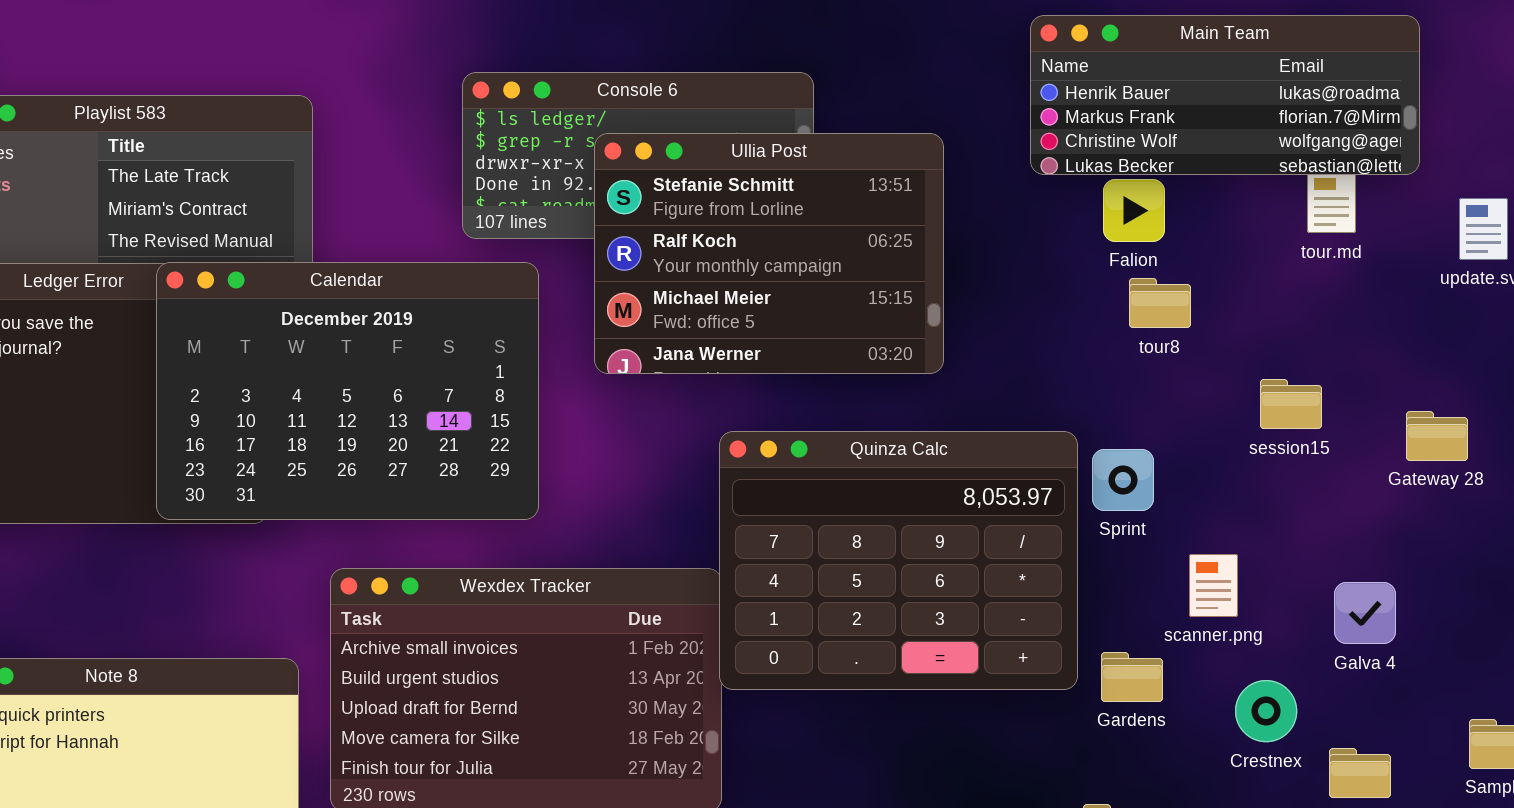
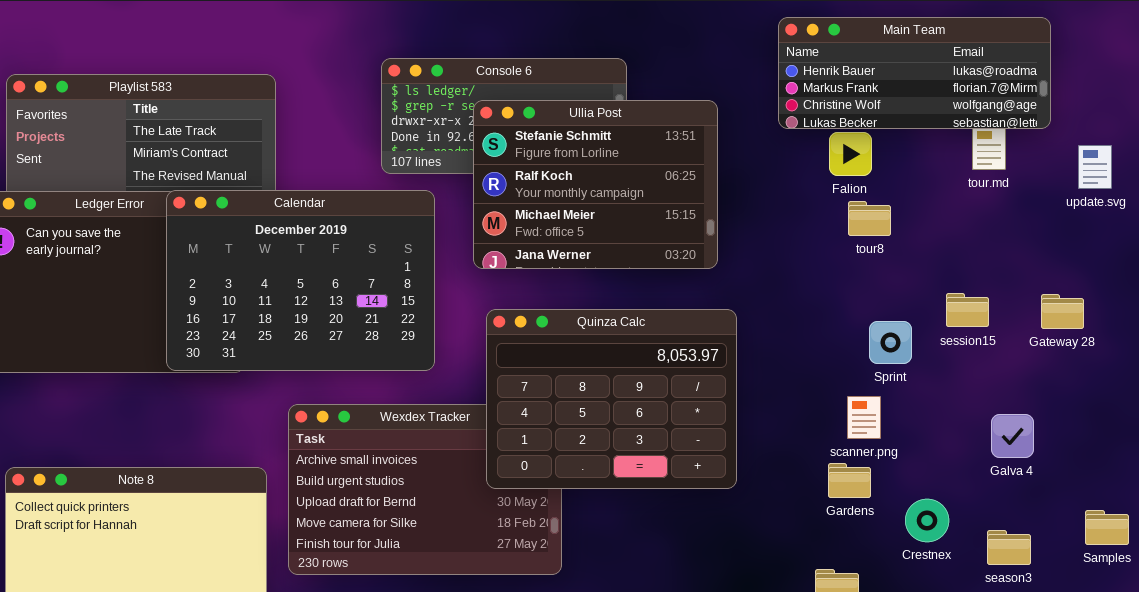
session15: [1260,379,1322,429] -> [946,293,989,327], moved
Quinza Calc: [719,431,1078,690] -> [486,309,737,489], moved
Sprint: [1092,449,1154,511] -> [869,321,912,364], moved
scanner.png: [1189,554,1238,617] -> [847,396,881,439], moved
Crestnex: [1235,680,1297,742] -> [905,499,949,542], moved

